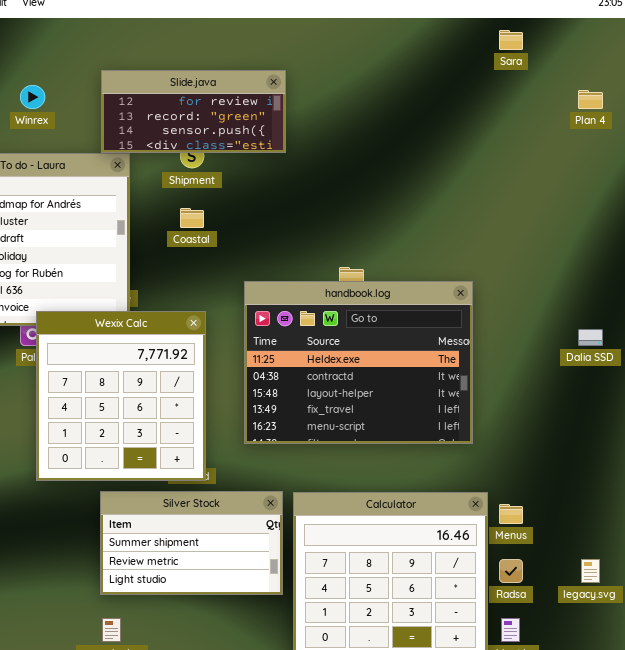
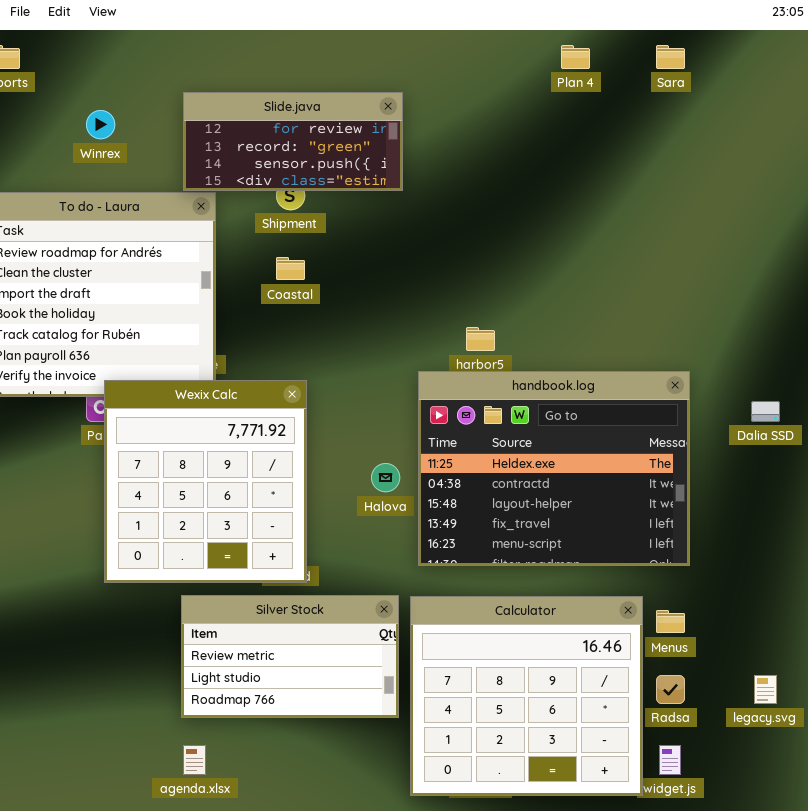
Plan 4: [578,90,603,109] -> [561,45,590,69], moved
handbook.log: [244,281,473,444] -> [418,371,690,566], moved
Silver Stock: [100,491,283,595] -> [181,595,399,718], scrolled down 1 row

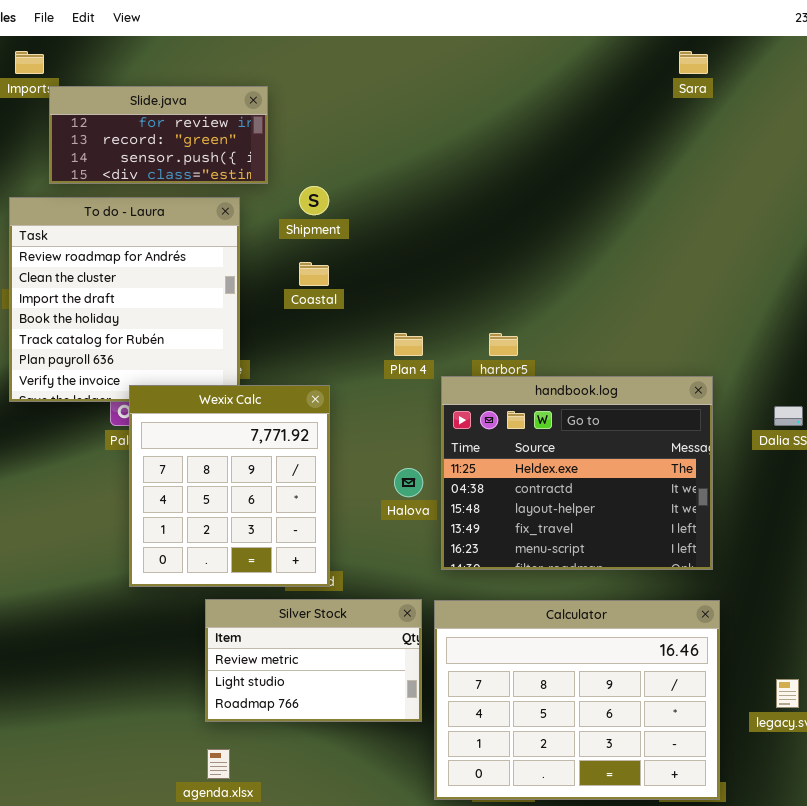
Plan 4: [561,45,590,69] -> [394,333,423,356], moved
Slide.java: [183,92,403,191] -> [49,86,268,184], moved
Calculator: [410,596,643,796] -> [434,600,720,800], resized

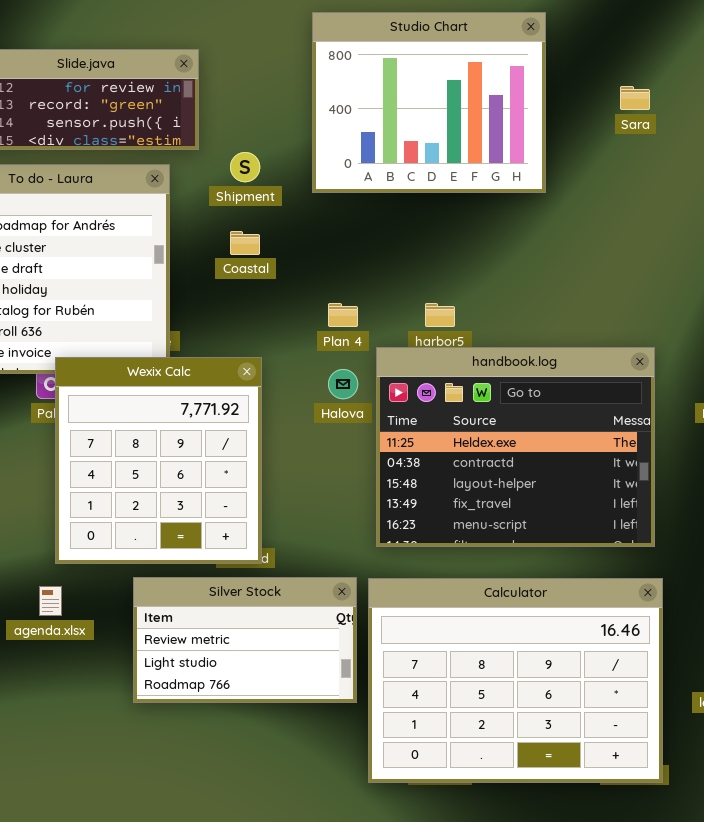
Studio Chart: none -> [312,12,546,193], opened
Sara: [679,51,708,74] -> [620,86,650,110], moved
Halova: [394,468,423,497] -> [328,369,358,399], moved
agenda.xlsx: [207,749,230,779] -> [39,586,62,616], moved

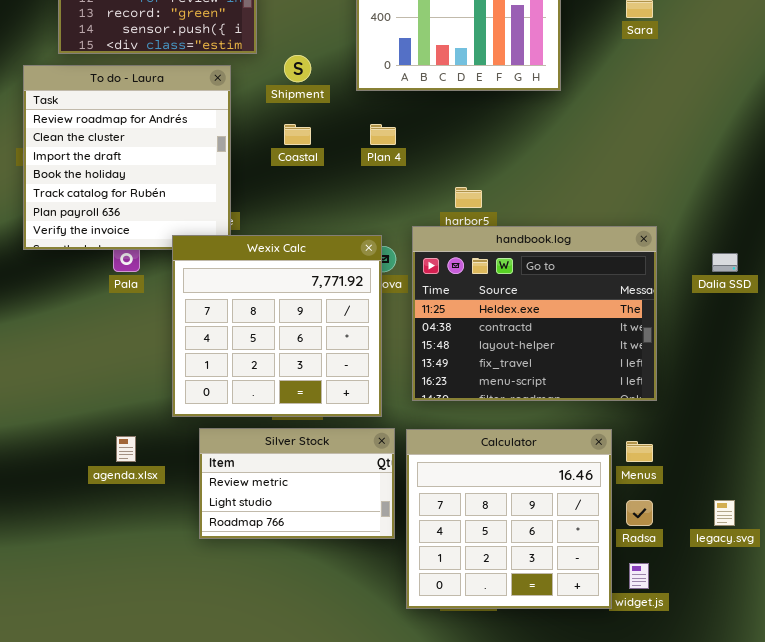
Plan 4: [328,303,358,327] -> [370,124,396,145], moved
Wexix Calc: [55,357,262,564] -> [172,235,382,417], moved, resized
Calculator: [368,578,663,783] -> [406,429,612,609], resized

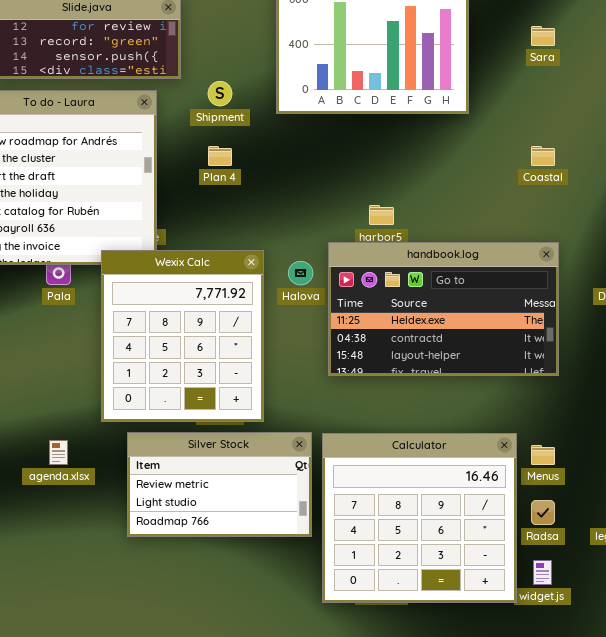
Coastal: [284,124,311,145] -> [531,146,555,166], moved
Plan 4: [370,124,396,145] -> [208,146,232,166], moved
handbook.log: [412,226,657,401] -> [328,242,559,376], resized
Wexix Calc: [172,235,382,417] -> [101,250,264,422], resized

